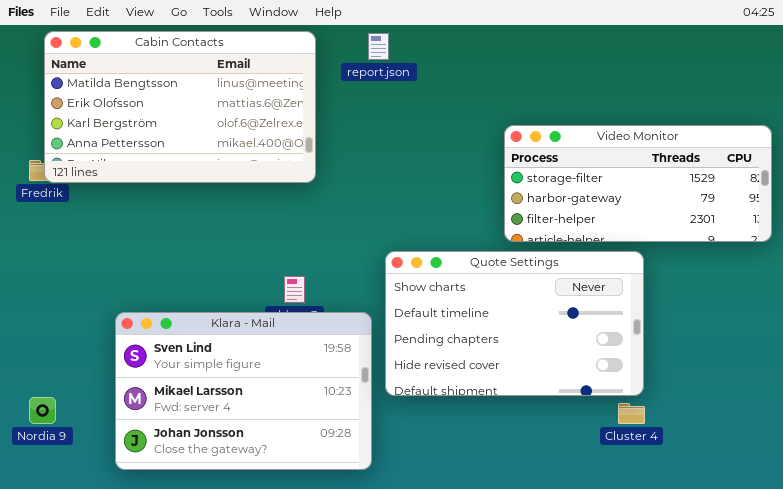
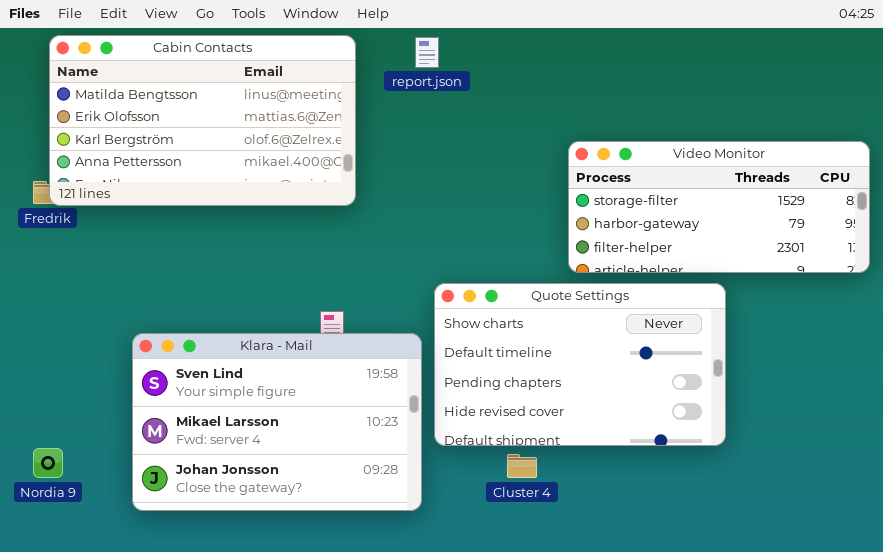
Klara - Mail: [115,312,372,470] -> [132,333,422,511], moved
Cluster 4: [618,403,645,424] -> [507,454,537,478], moved

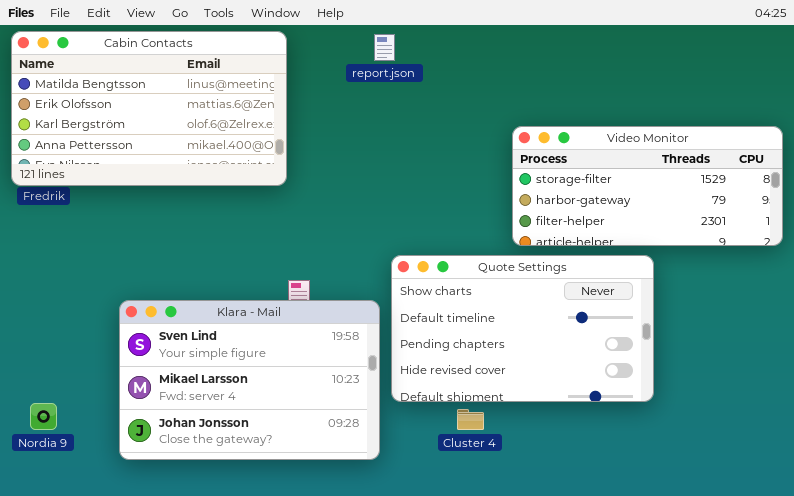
Cabin Contacts: [49,35,356,206] -> [11,31,287,186], moved

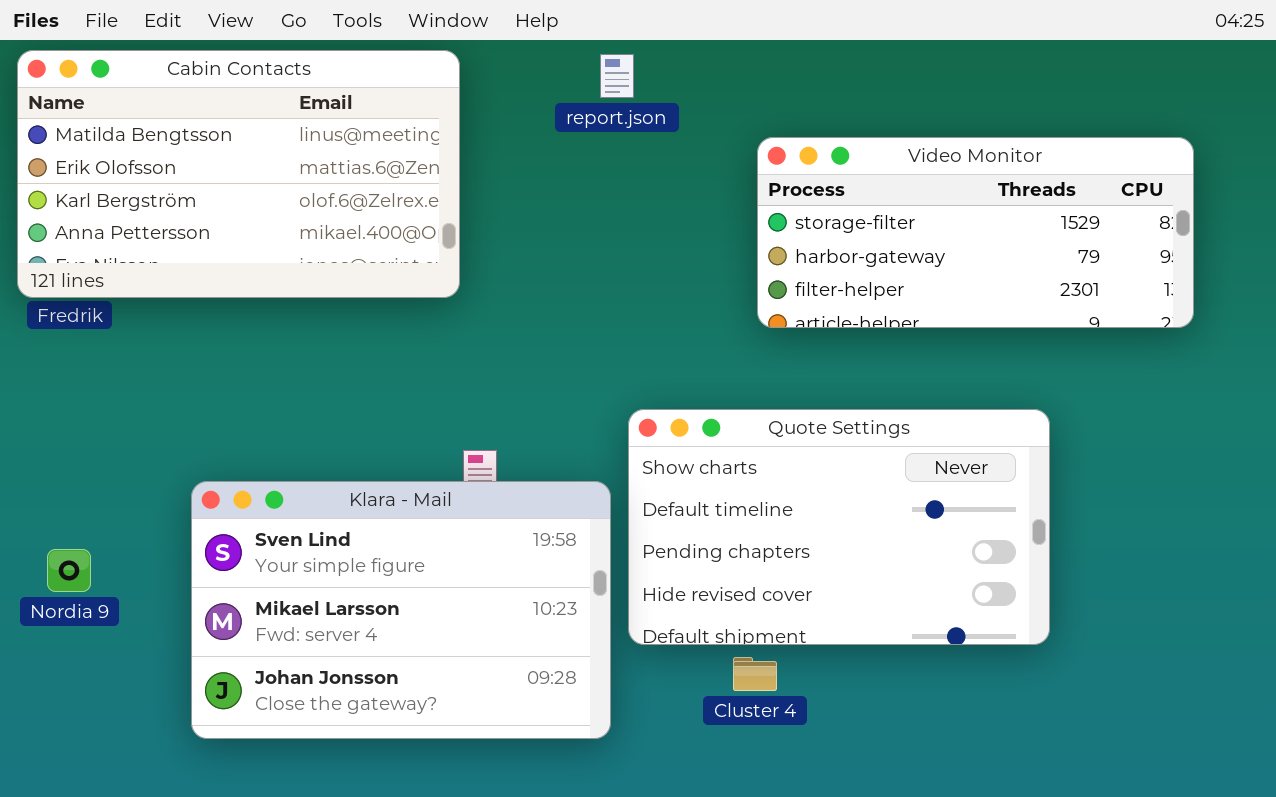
Video Monitor: [512,126,783,246] -> [757,137,1194,328], moved
Nordia 9: [30,403,57,430] -> [47,549,91,592], moved

